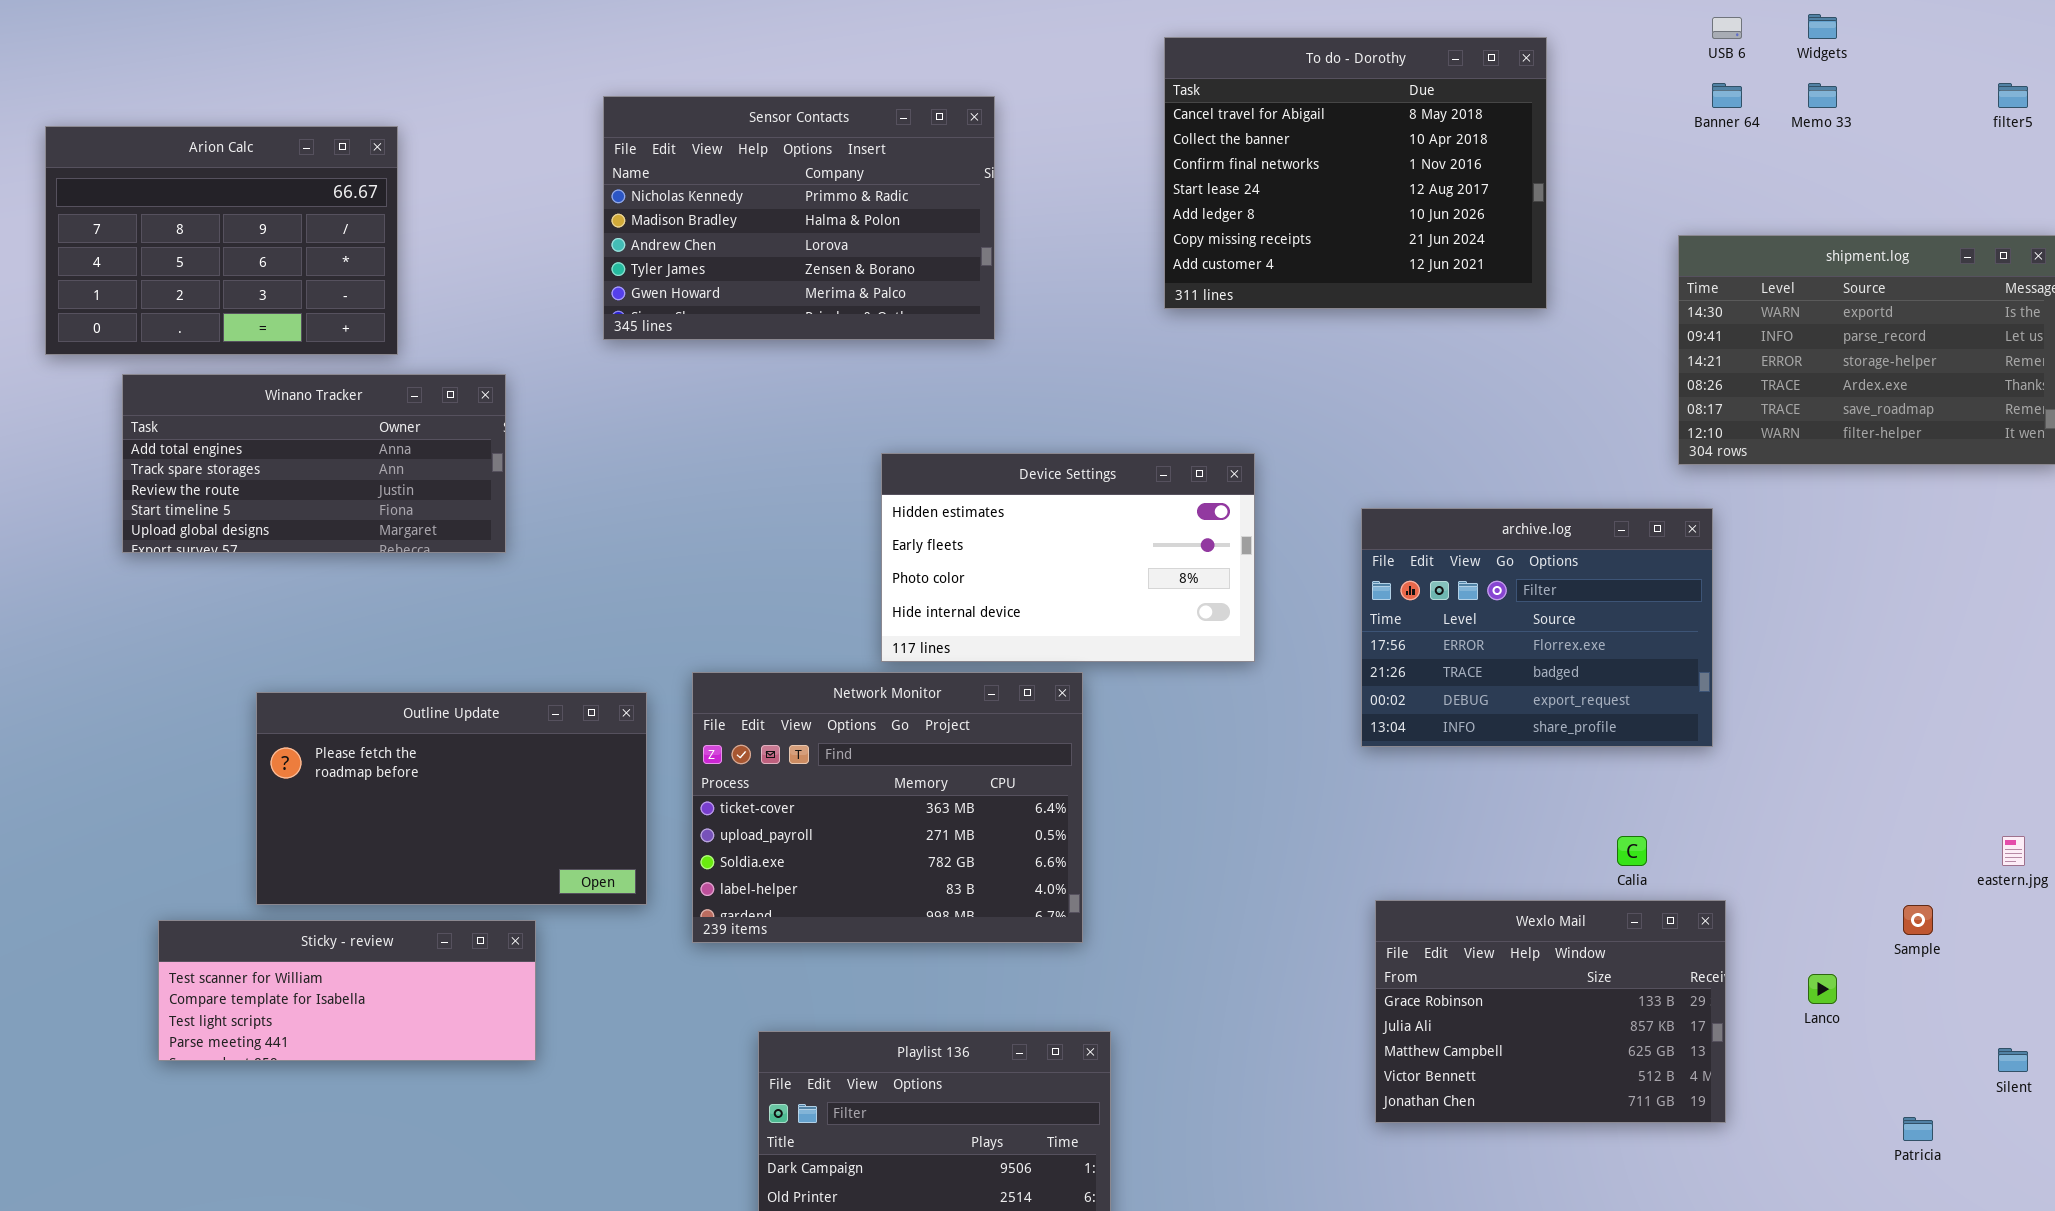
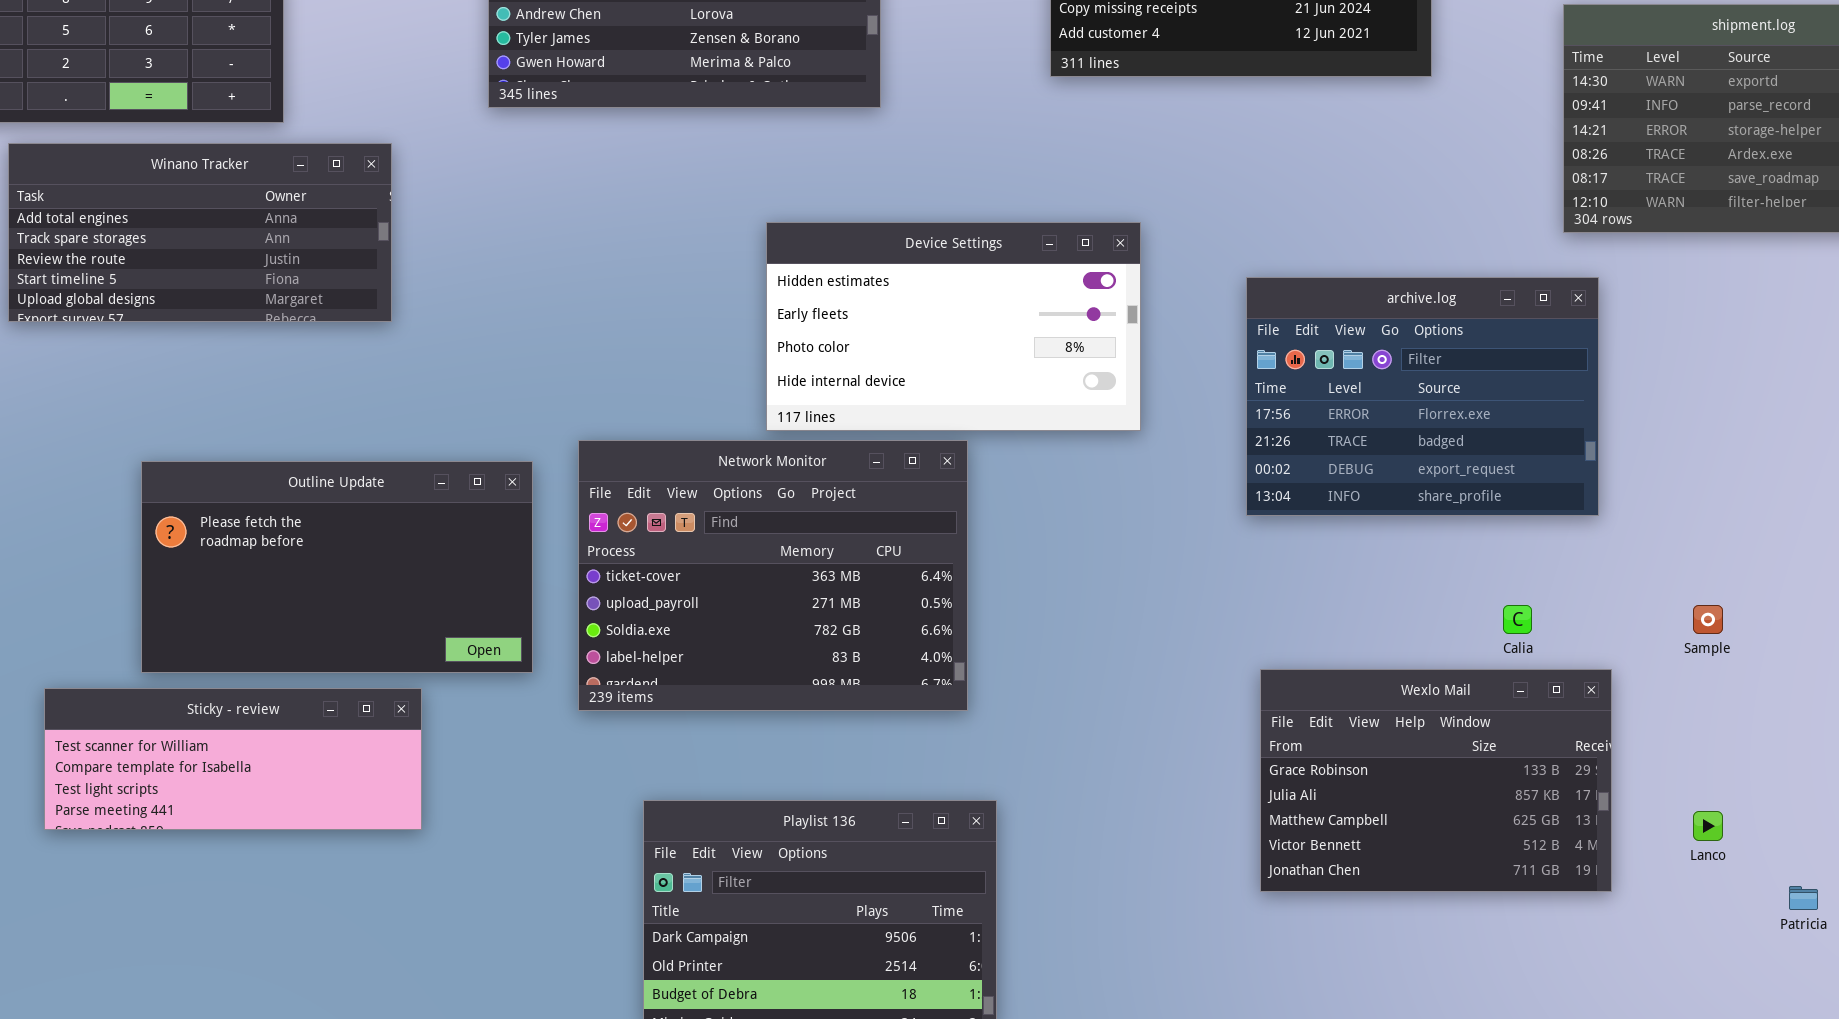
Sample: [1903,905,1933,935] -> [1693,605,1723,634], moved
Lanco: [1808,974,1837,1004] -> [1693,811,1723,841], moved

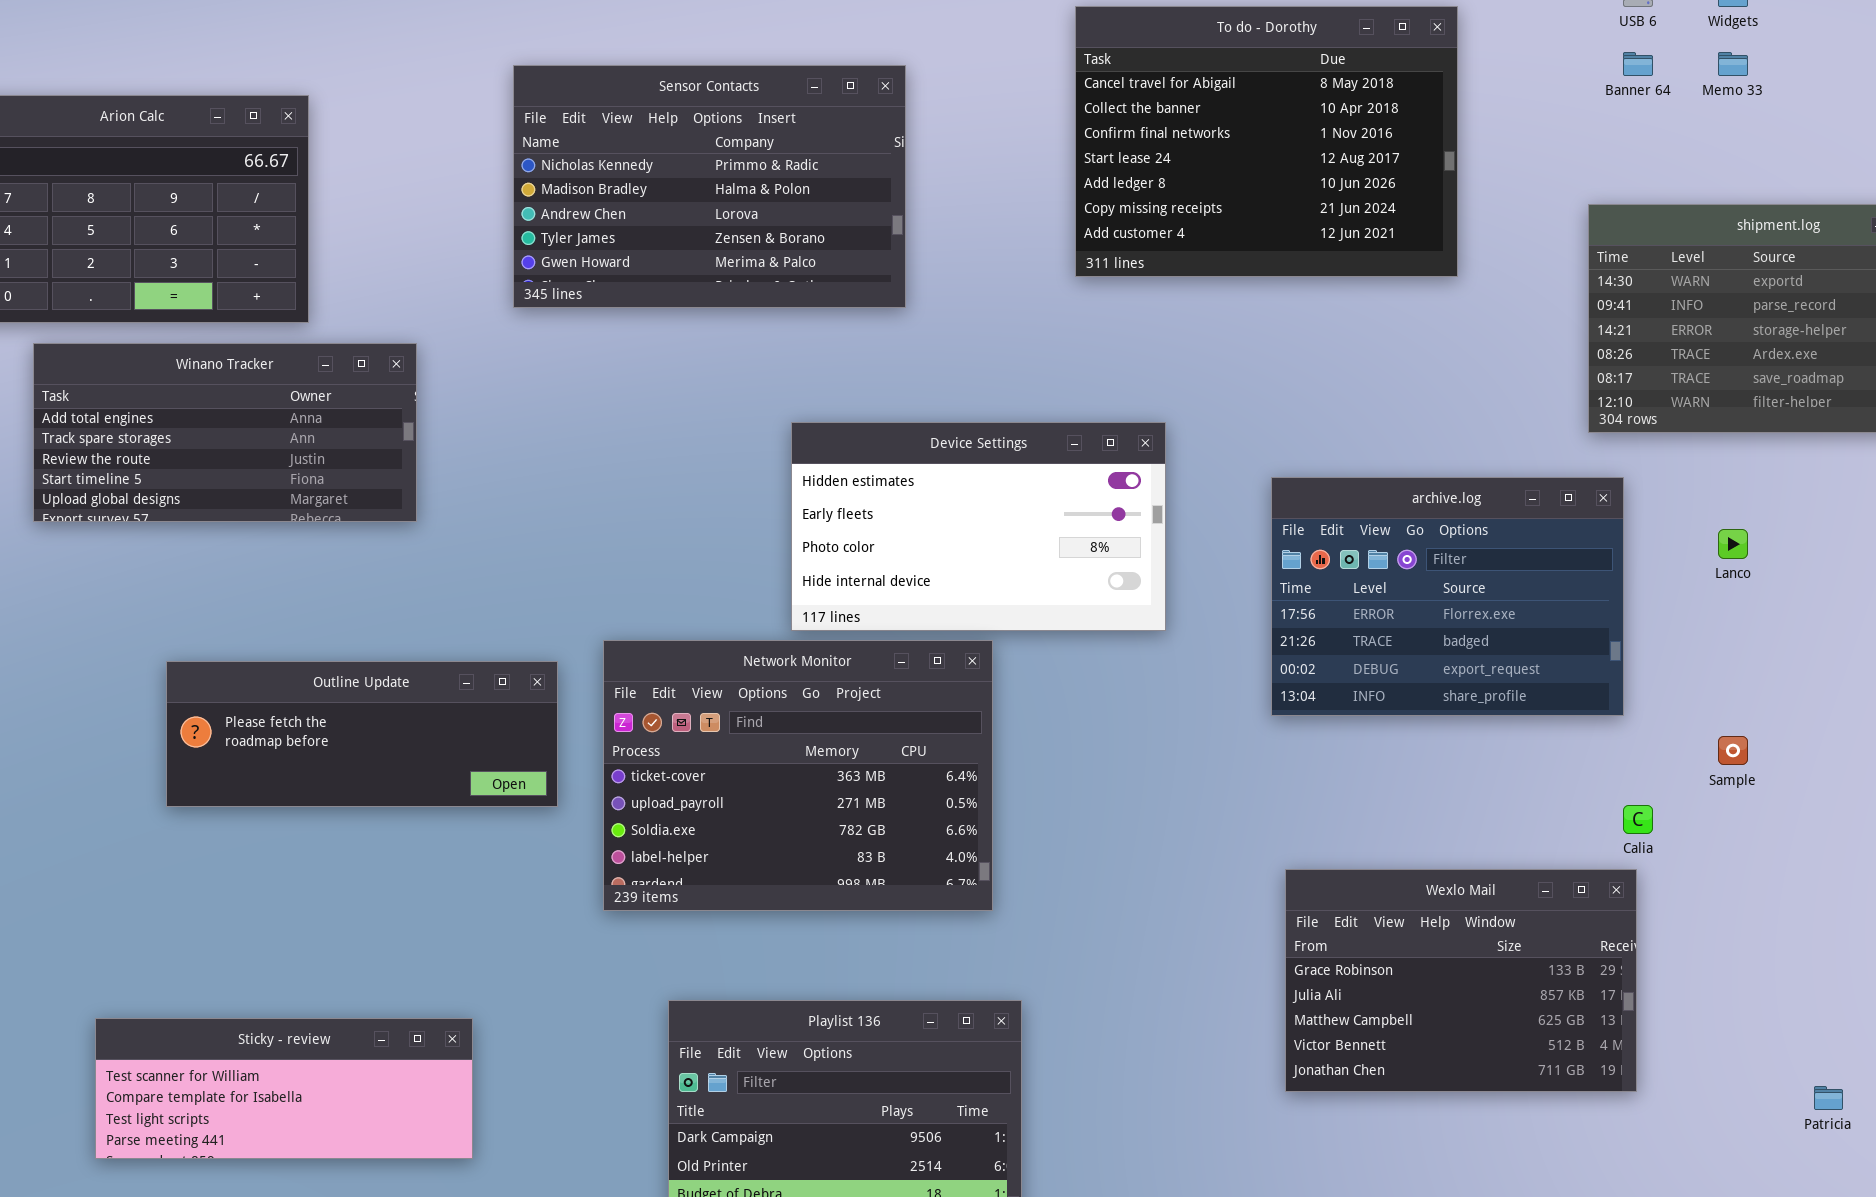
Outline Update: [141,461,533,673] -> [166,661,558,807], resized
Calia: [1503,605,1532,634] -> [1623,805,1653,834], moved
Sample: [1693,605,1723,634] -> [1718,736,1748,765], moved
Sticky - review: [44,688,422,830] -> [95,1018,473,1159], moved
Lanco: [1693,811,1723,841] -> [1718,529,1748,559], moved

